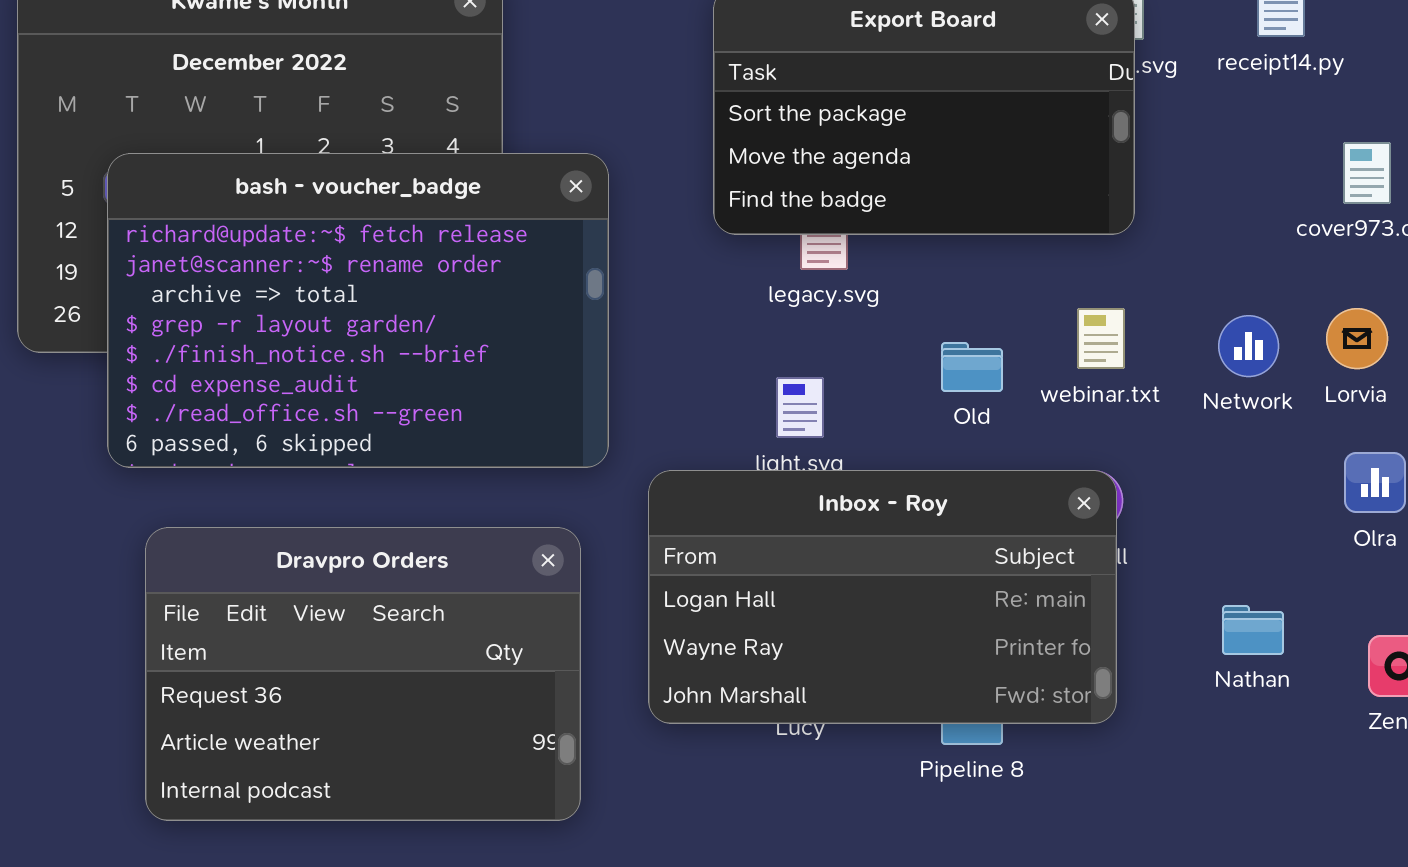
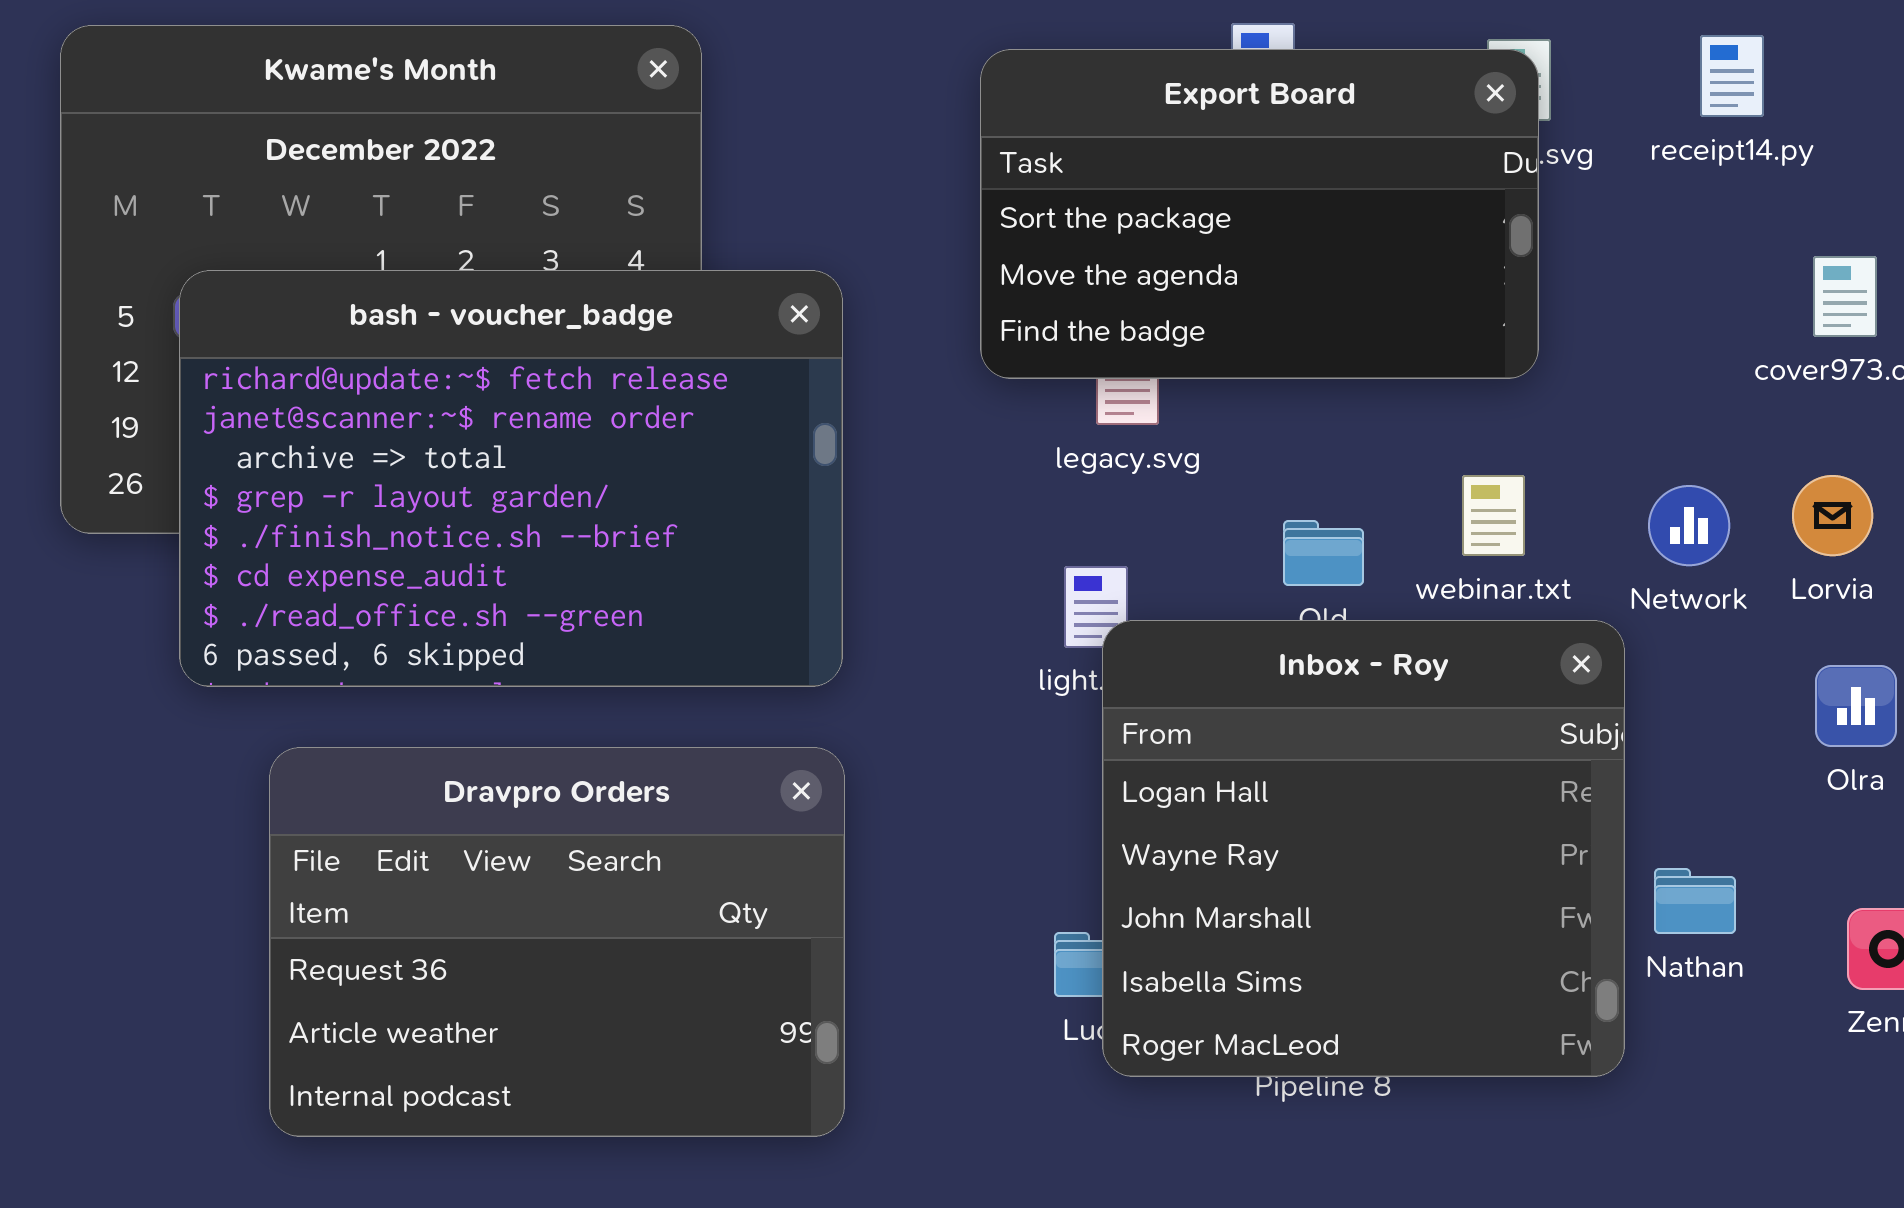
Inbox - Roy: [648,470,1117,724] -> [1102,620,1625,1077], moved, resized
Dravpro Orders: [145,527,581,821] -> [269,747,845,1137], moved

